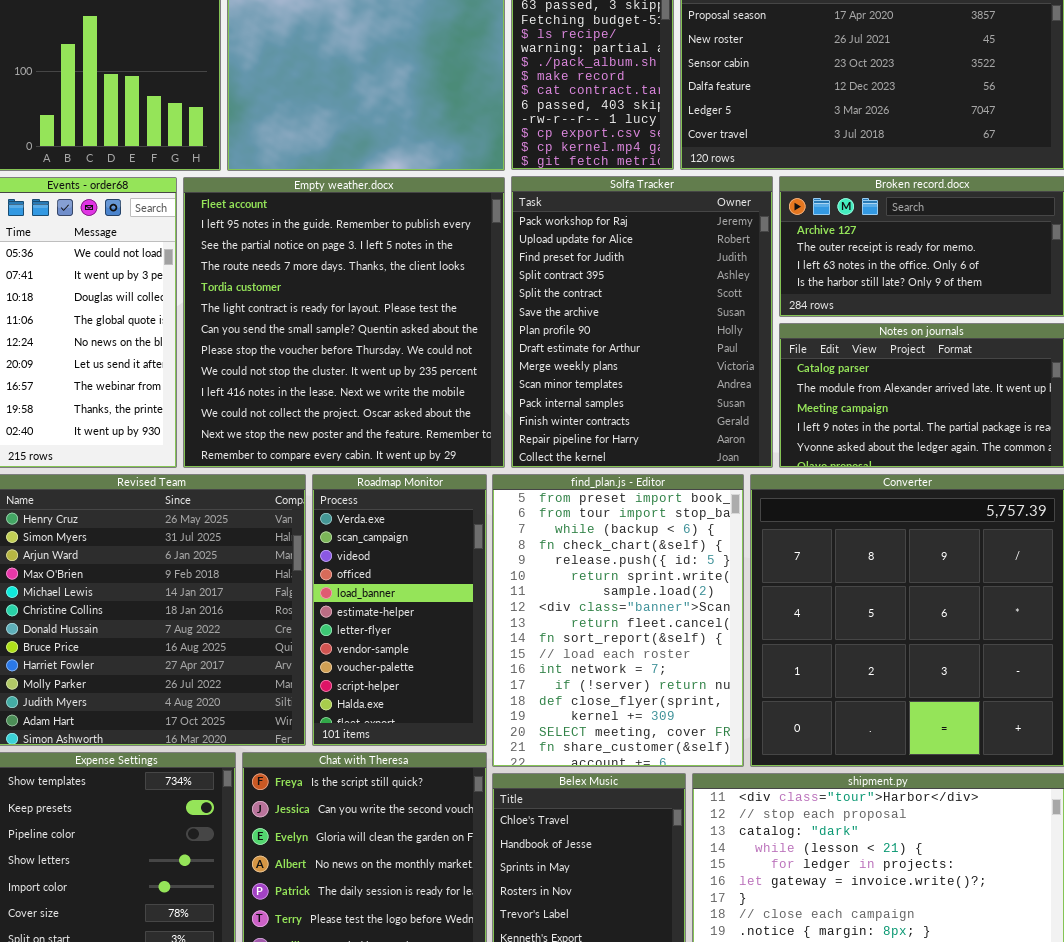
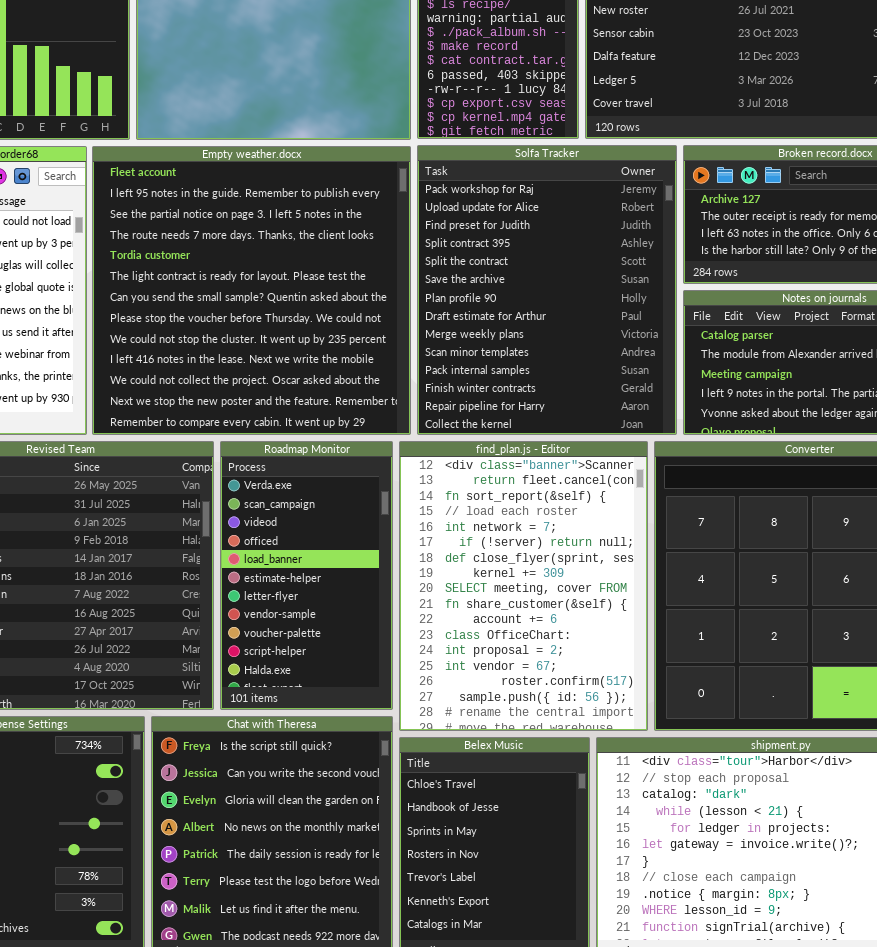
find_plan.js - Editor: [492,474,744,767] -> [399,441,648,731], scrolled down 7 rows

